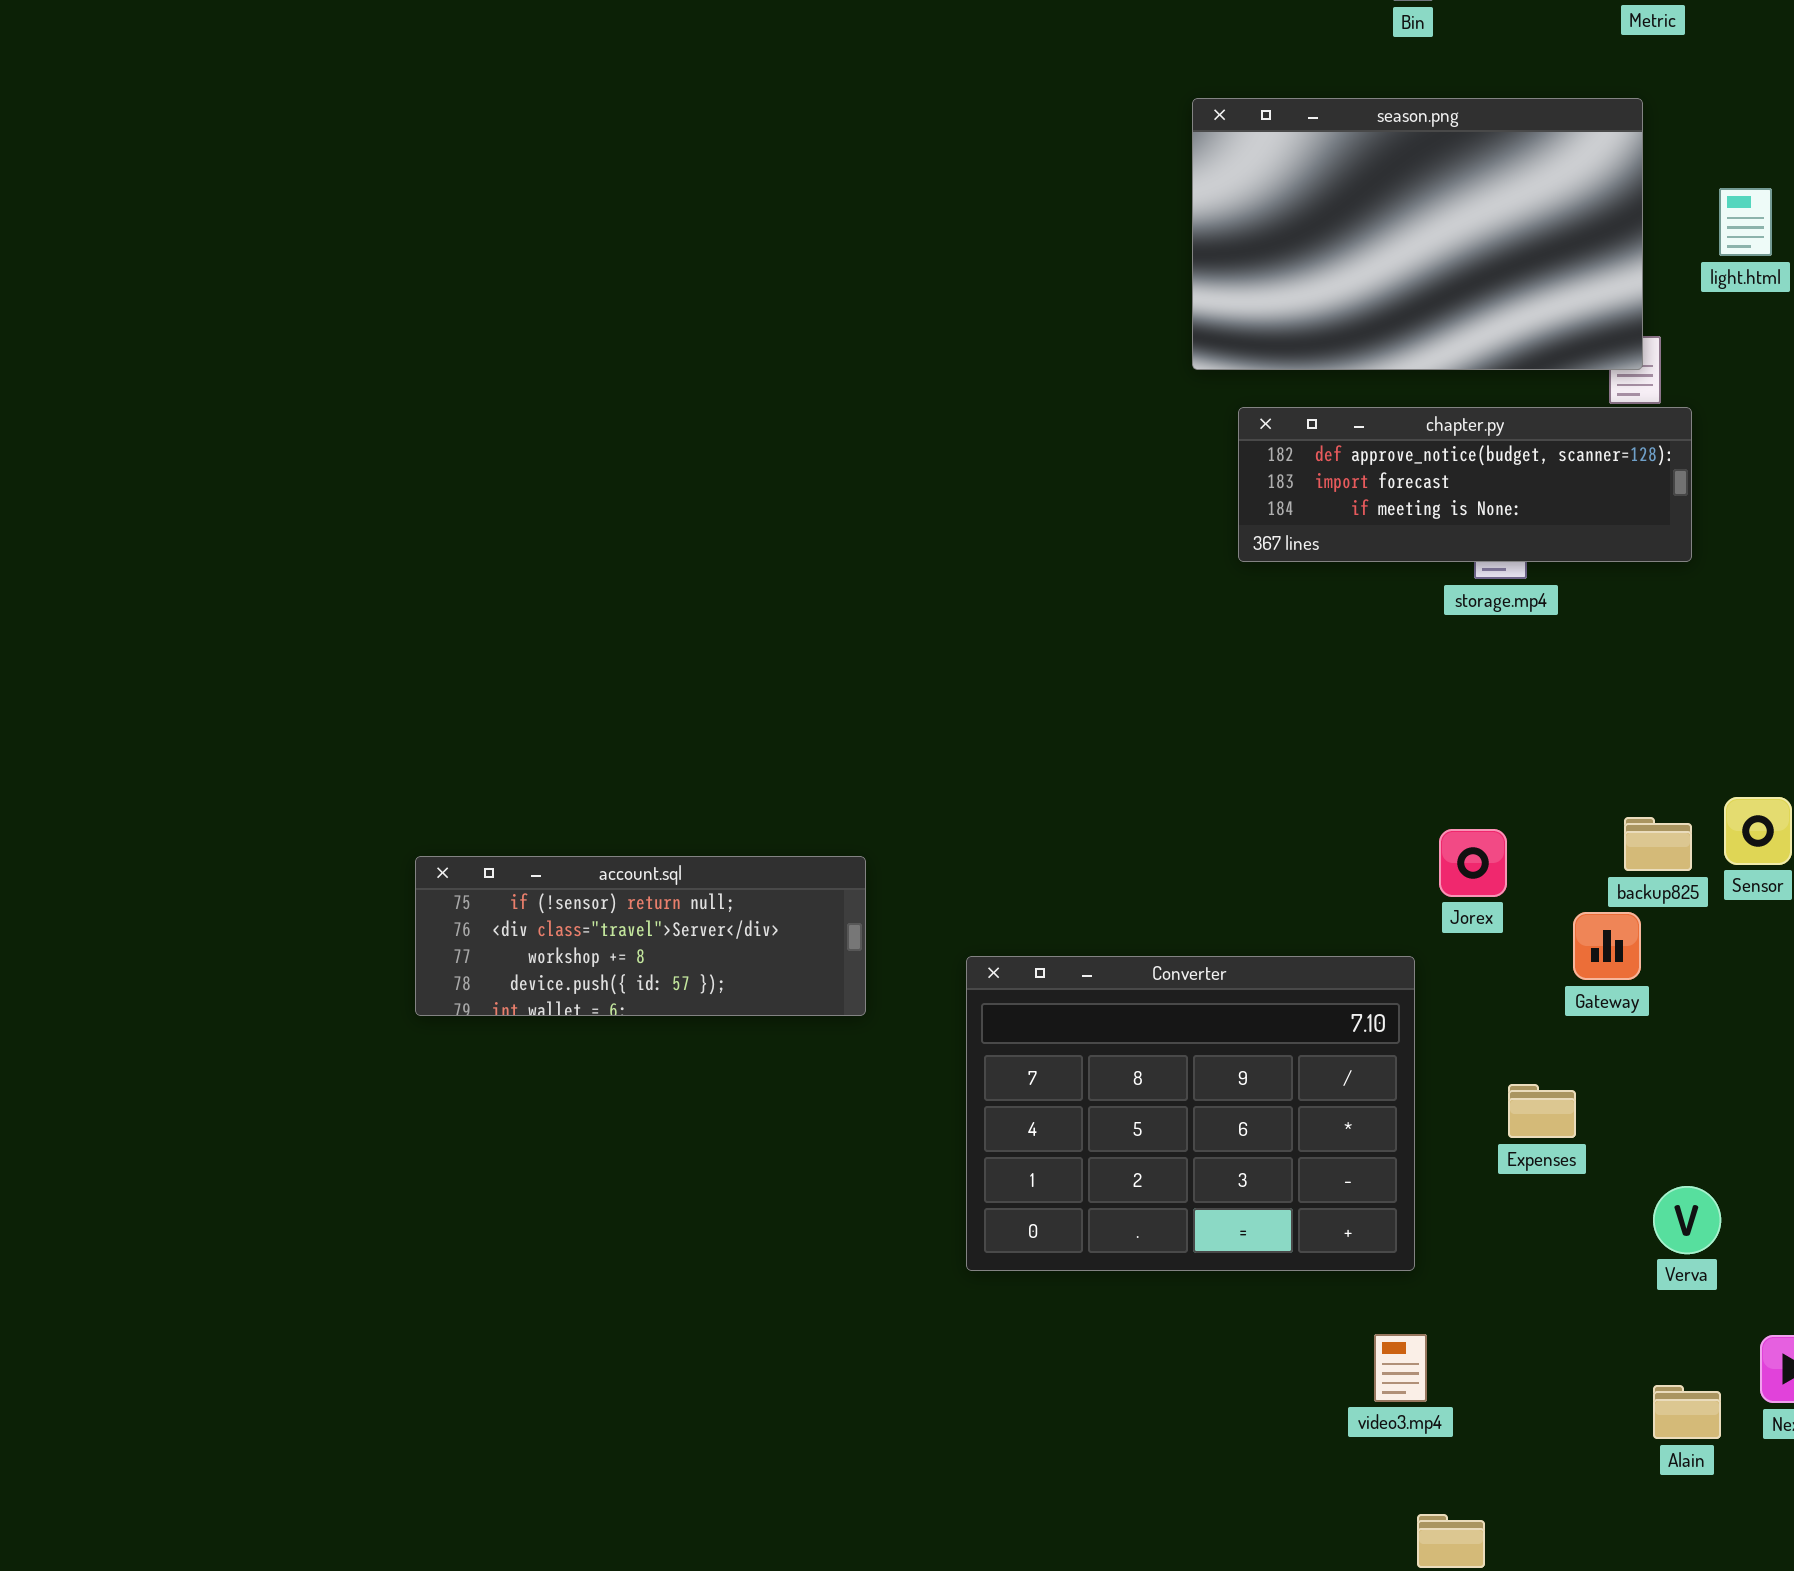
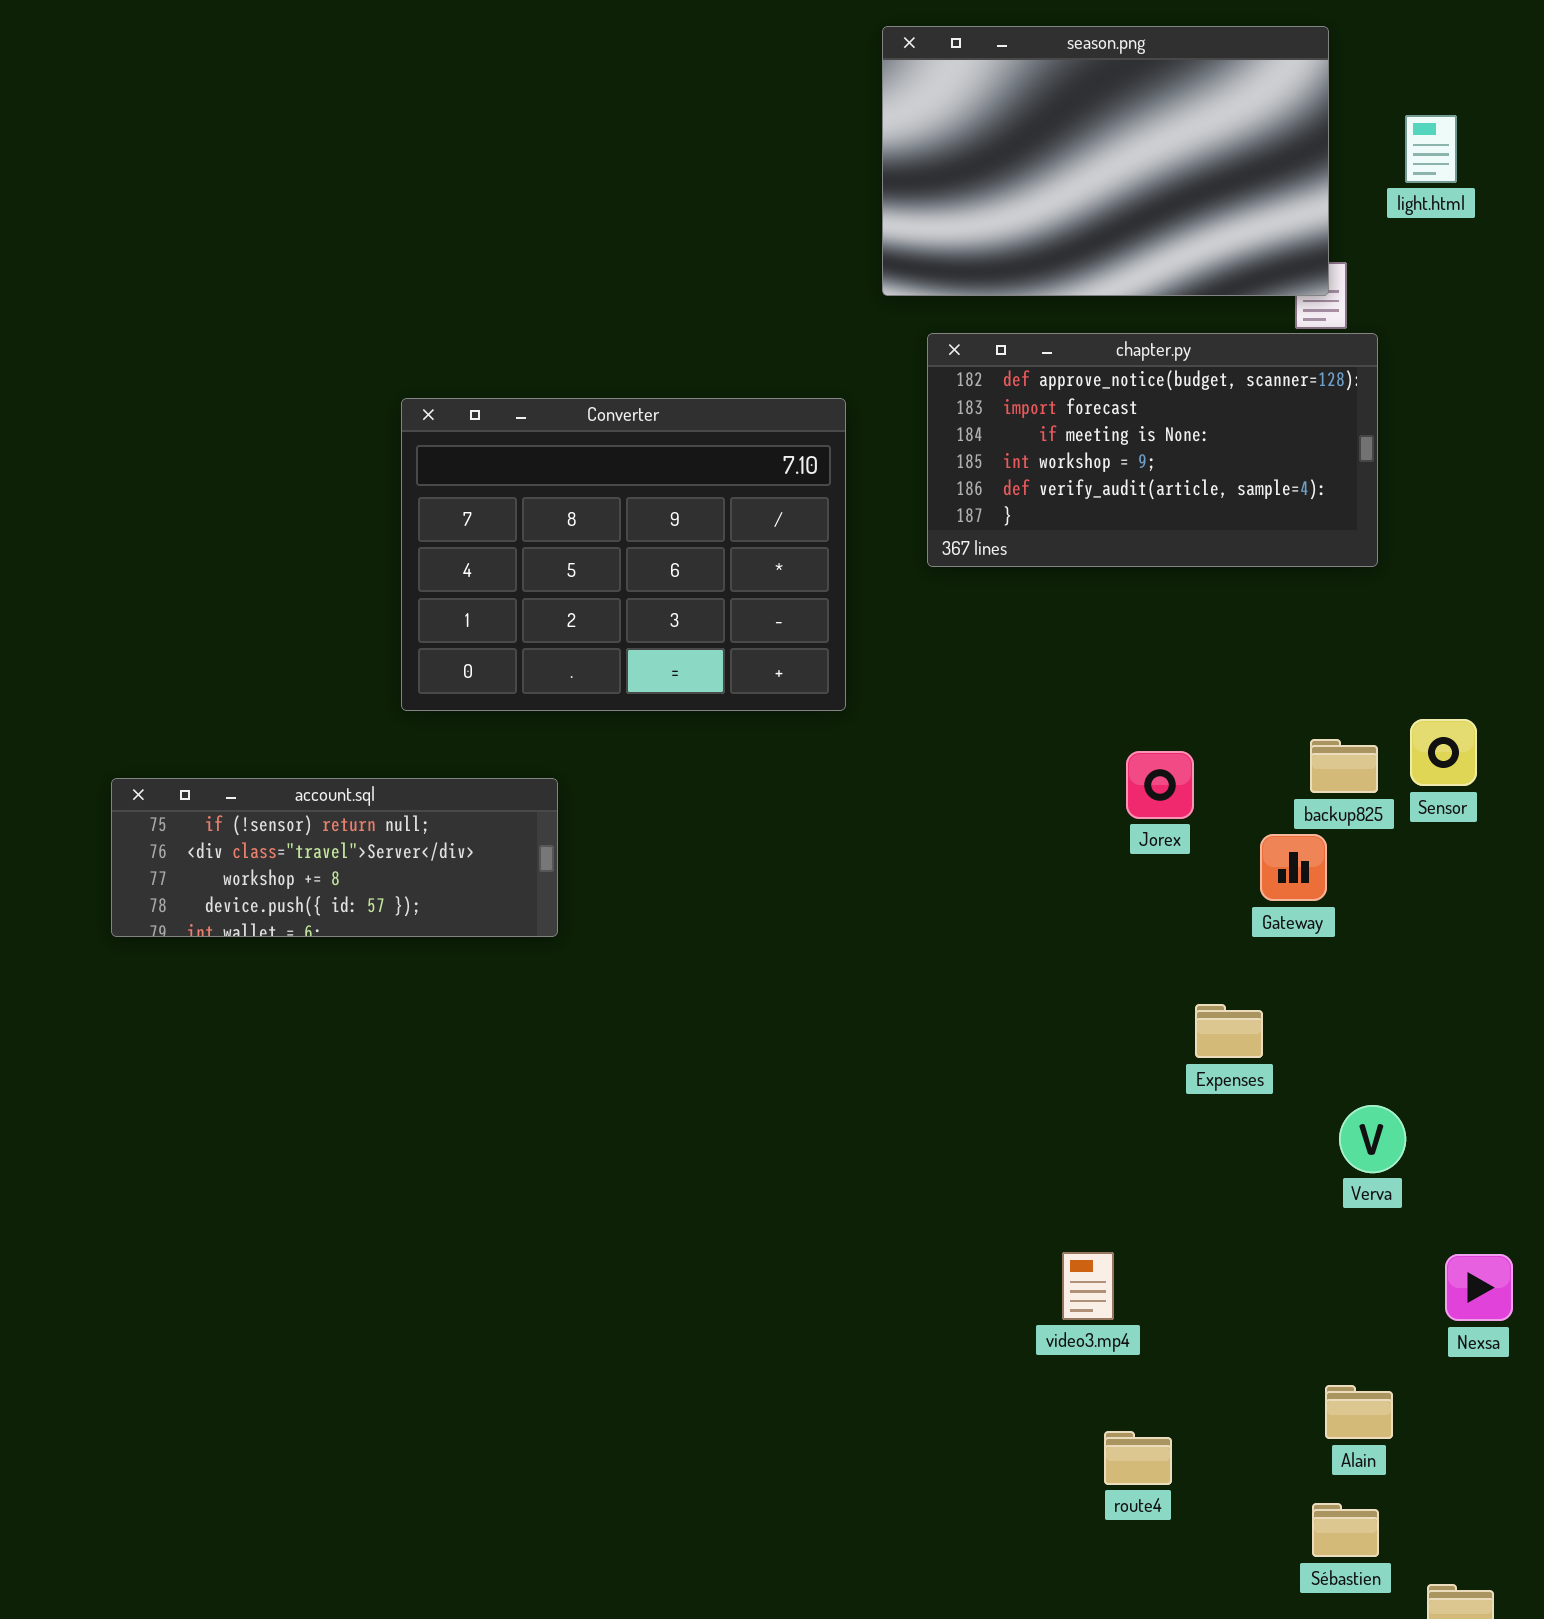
chapter.py: [1238,407,1692,562] -> [927,333,1378,567], resized
Converter: [966,956,1415,1271] -> [401,398,846,711], moved
Alain: [1653,1385,1721,1439] -> [1325,1385,1393,1439], moved

